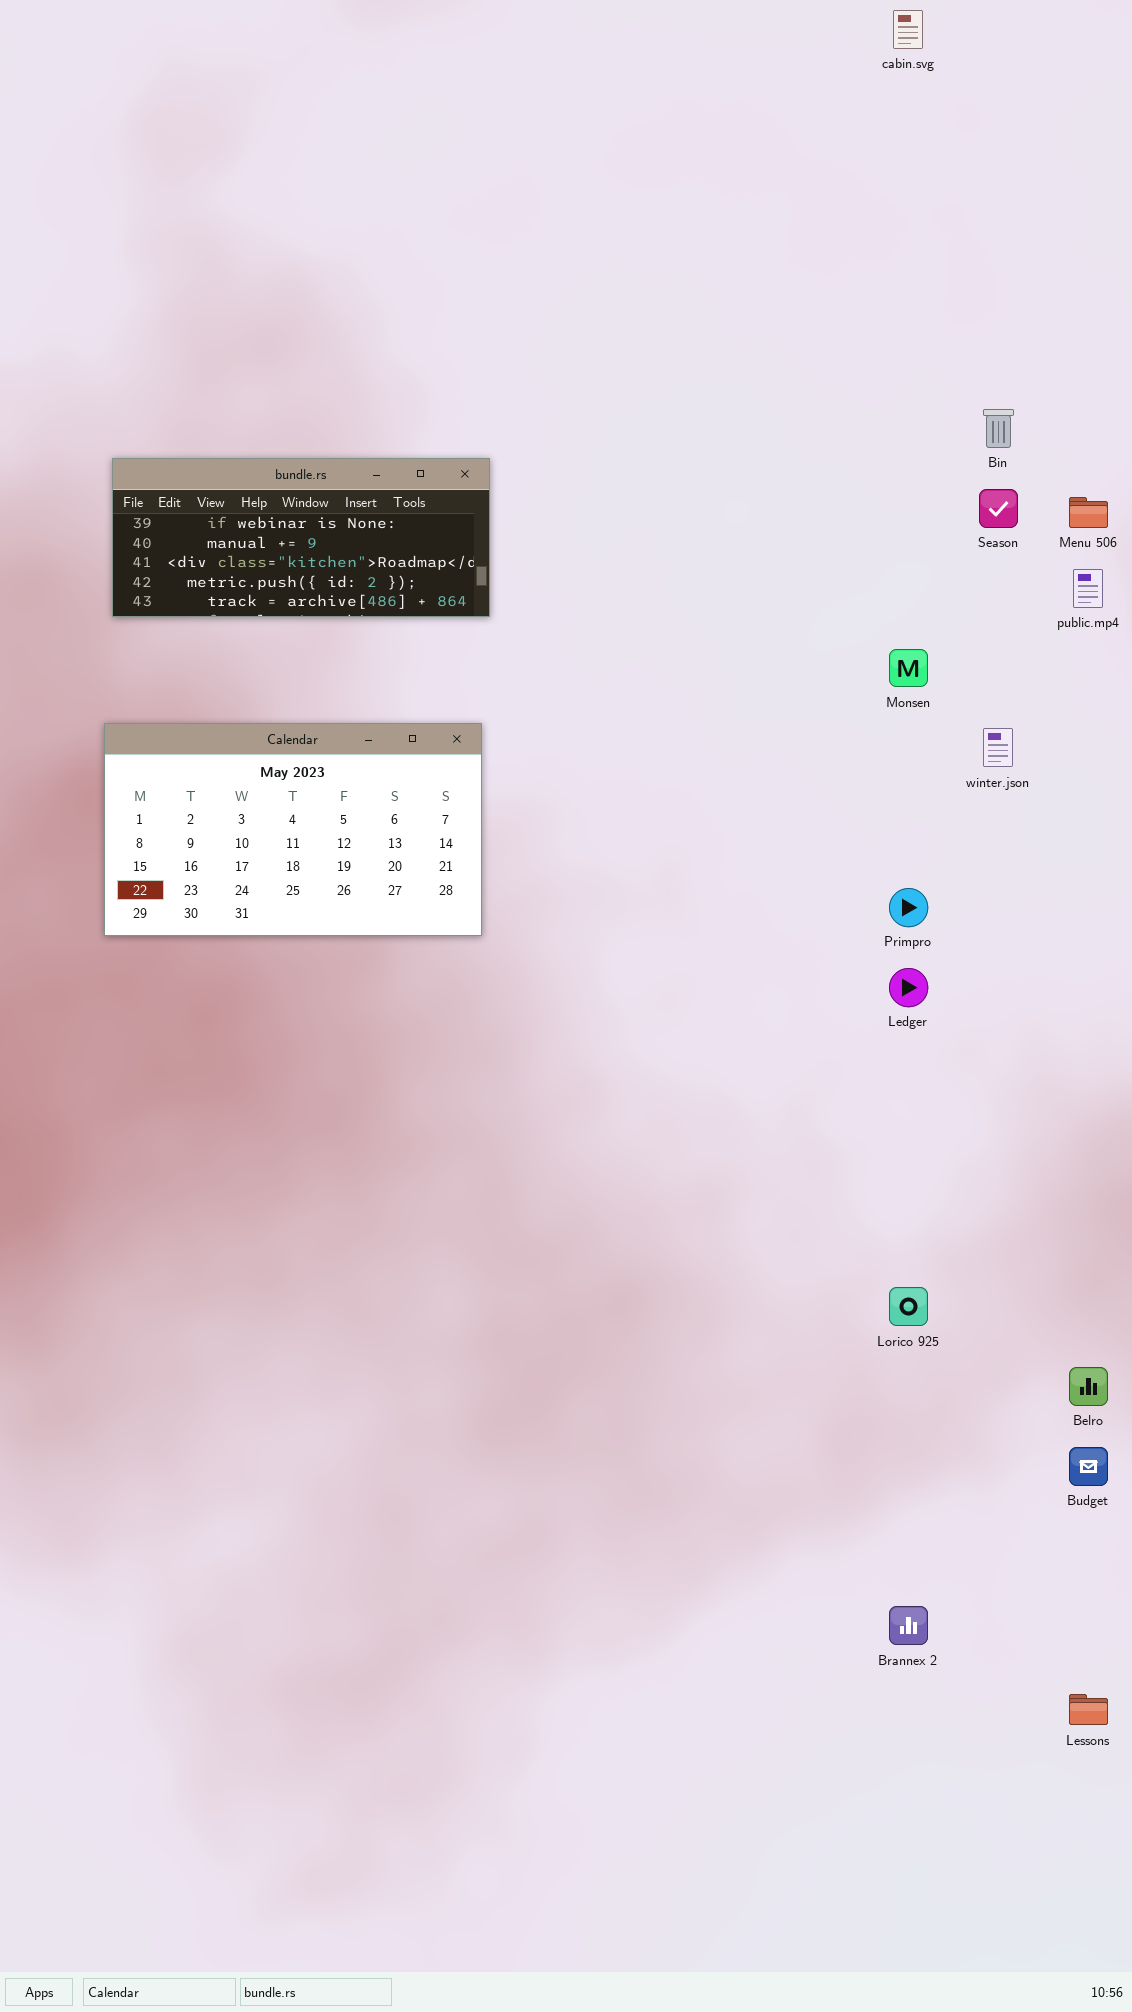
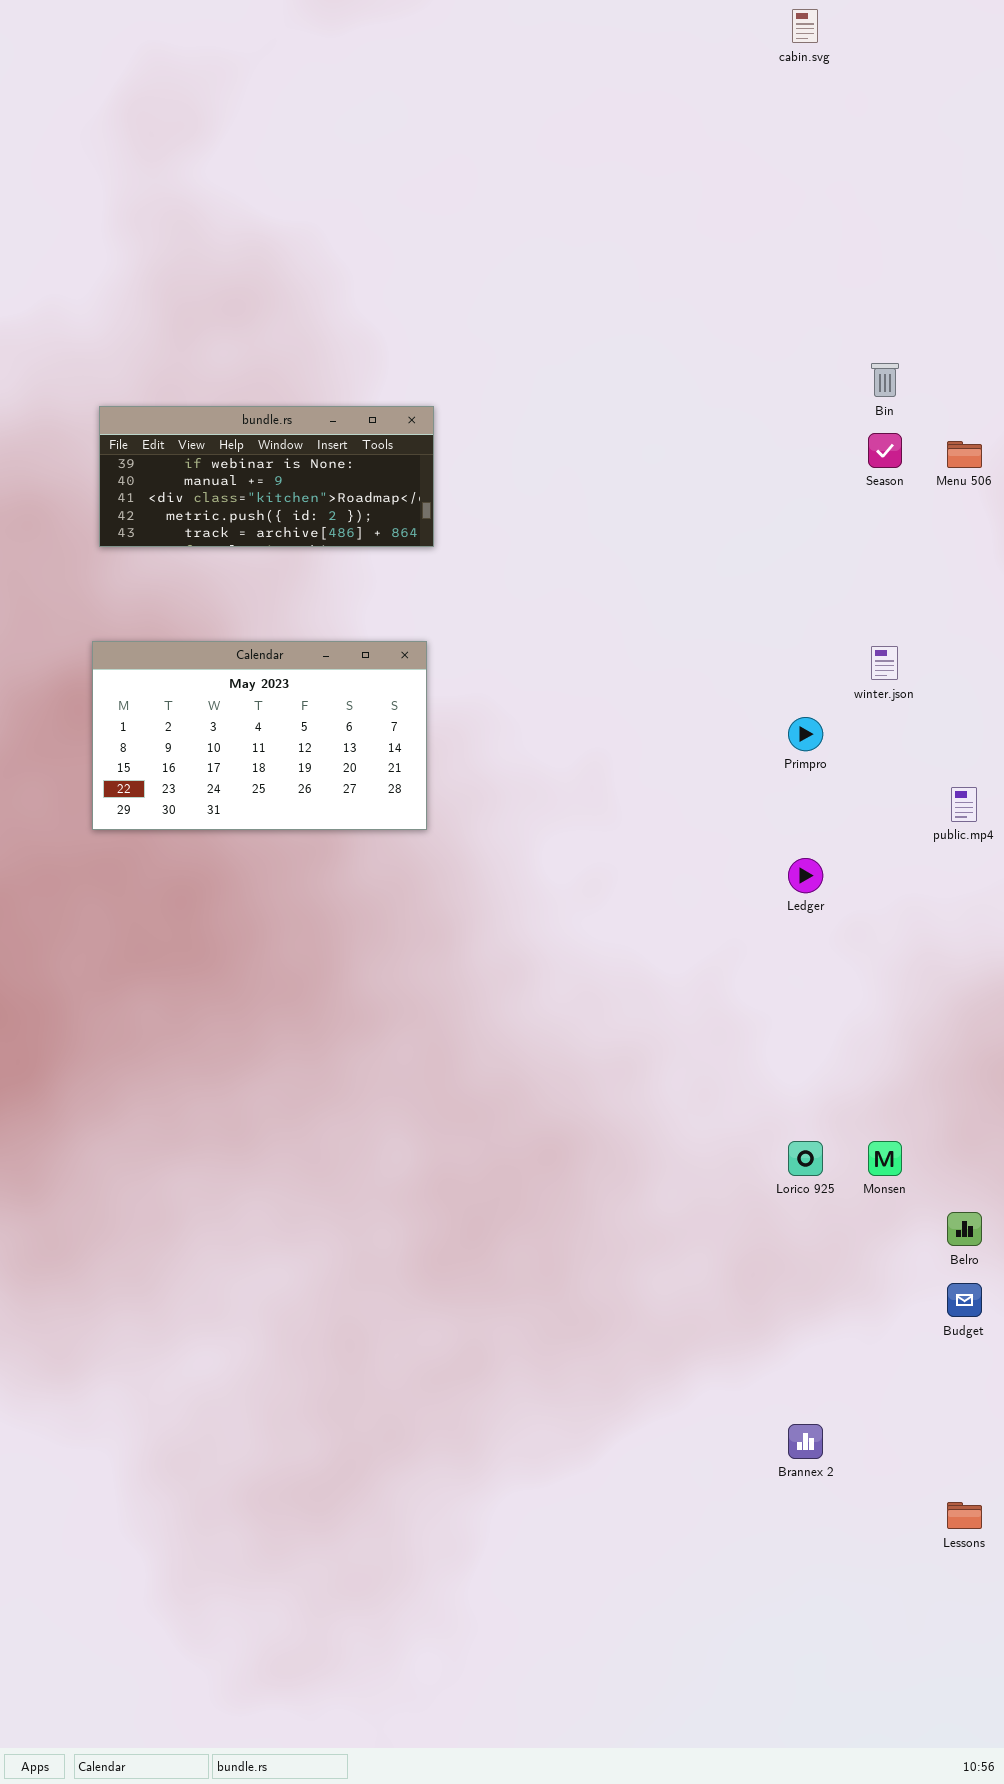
public.mp4: [1073,569,1103,608] -> [951,787,977,822], moved
Monsen: [889,649,928,687] -> [868,1141,902,1176], moved
Primpro: [889,888,928,927] -> [788,717,823,751], moved

